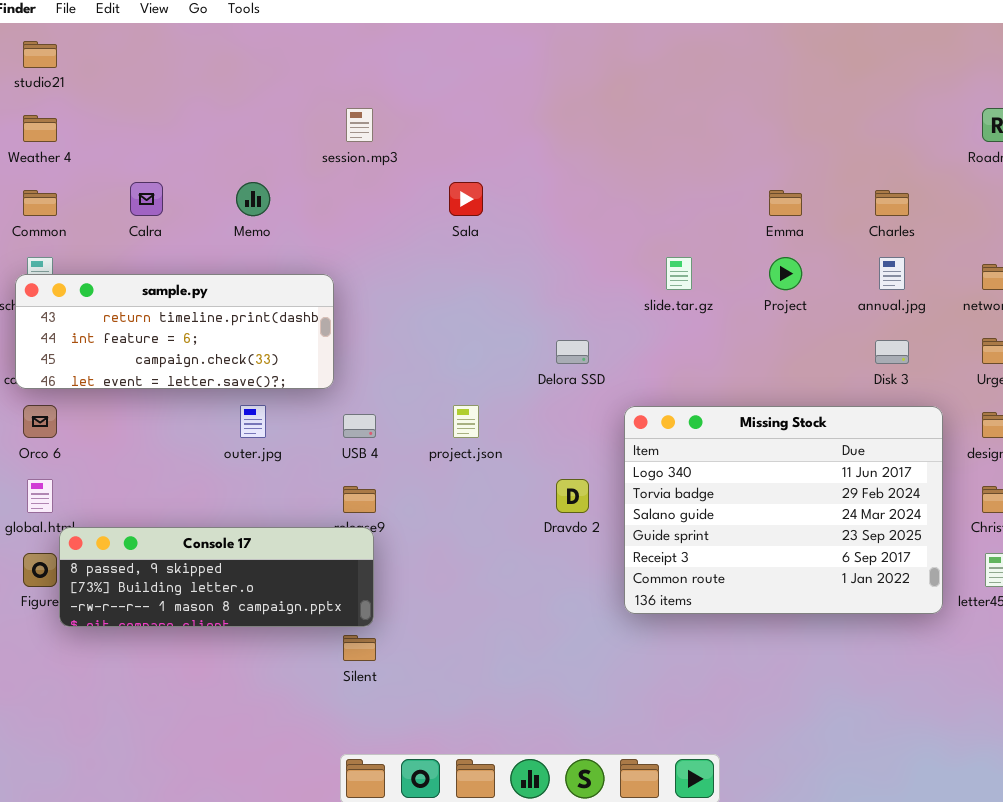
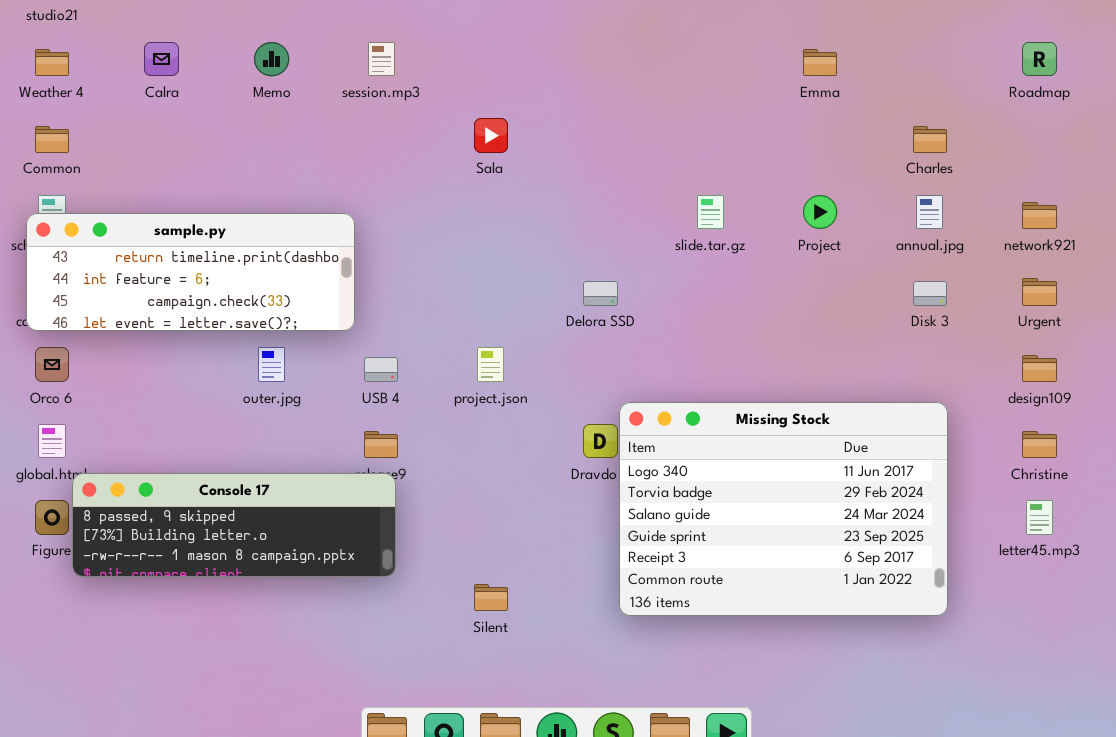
Calra: [130,182,163,216] -> [144,42,179,76], moved
Memo: [236,182,270,216] -> [254,42,289,76], moved
Emma: [769,190,802,216] -> [803,49,837,76], moved
Missing Stock: [624,406,943,614] -> [619,402,948,616], moved
Silent: [343,635,376,661] -> [474,584,508,611], moved

